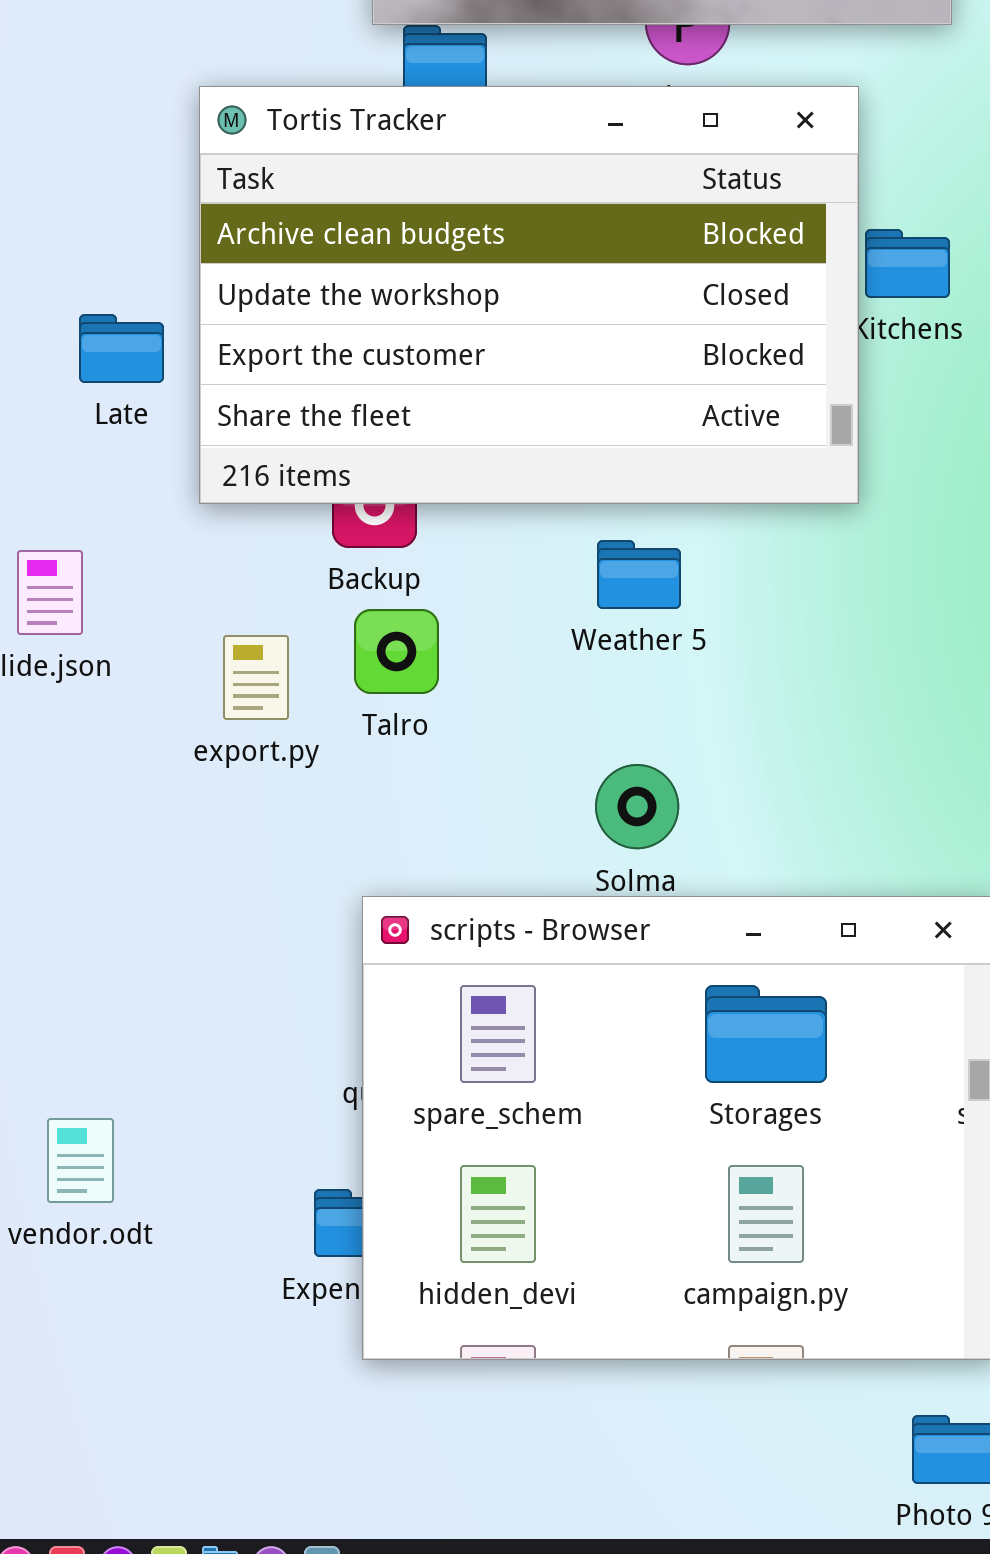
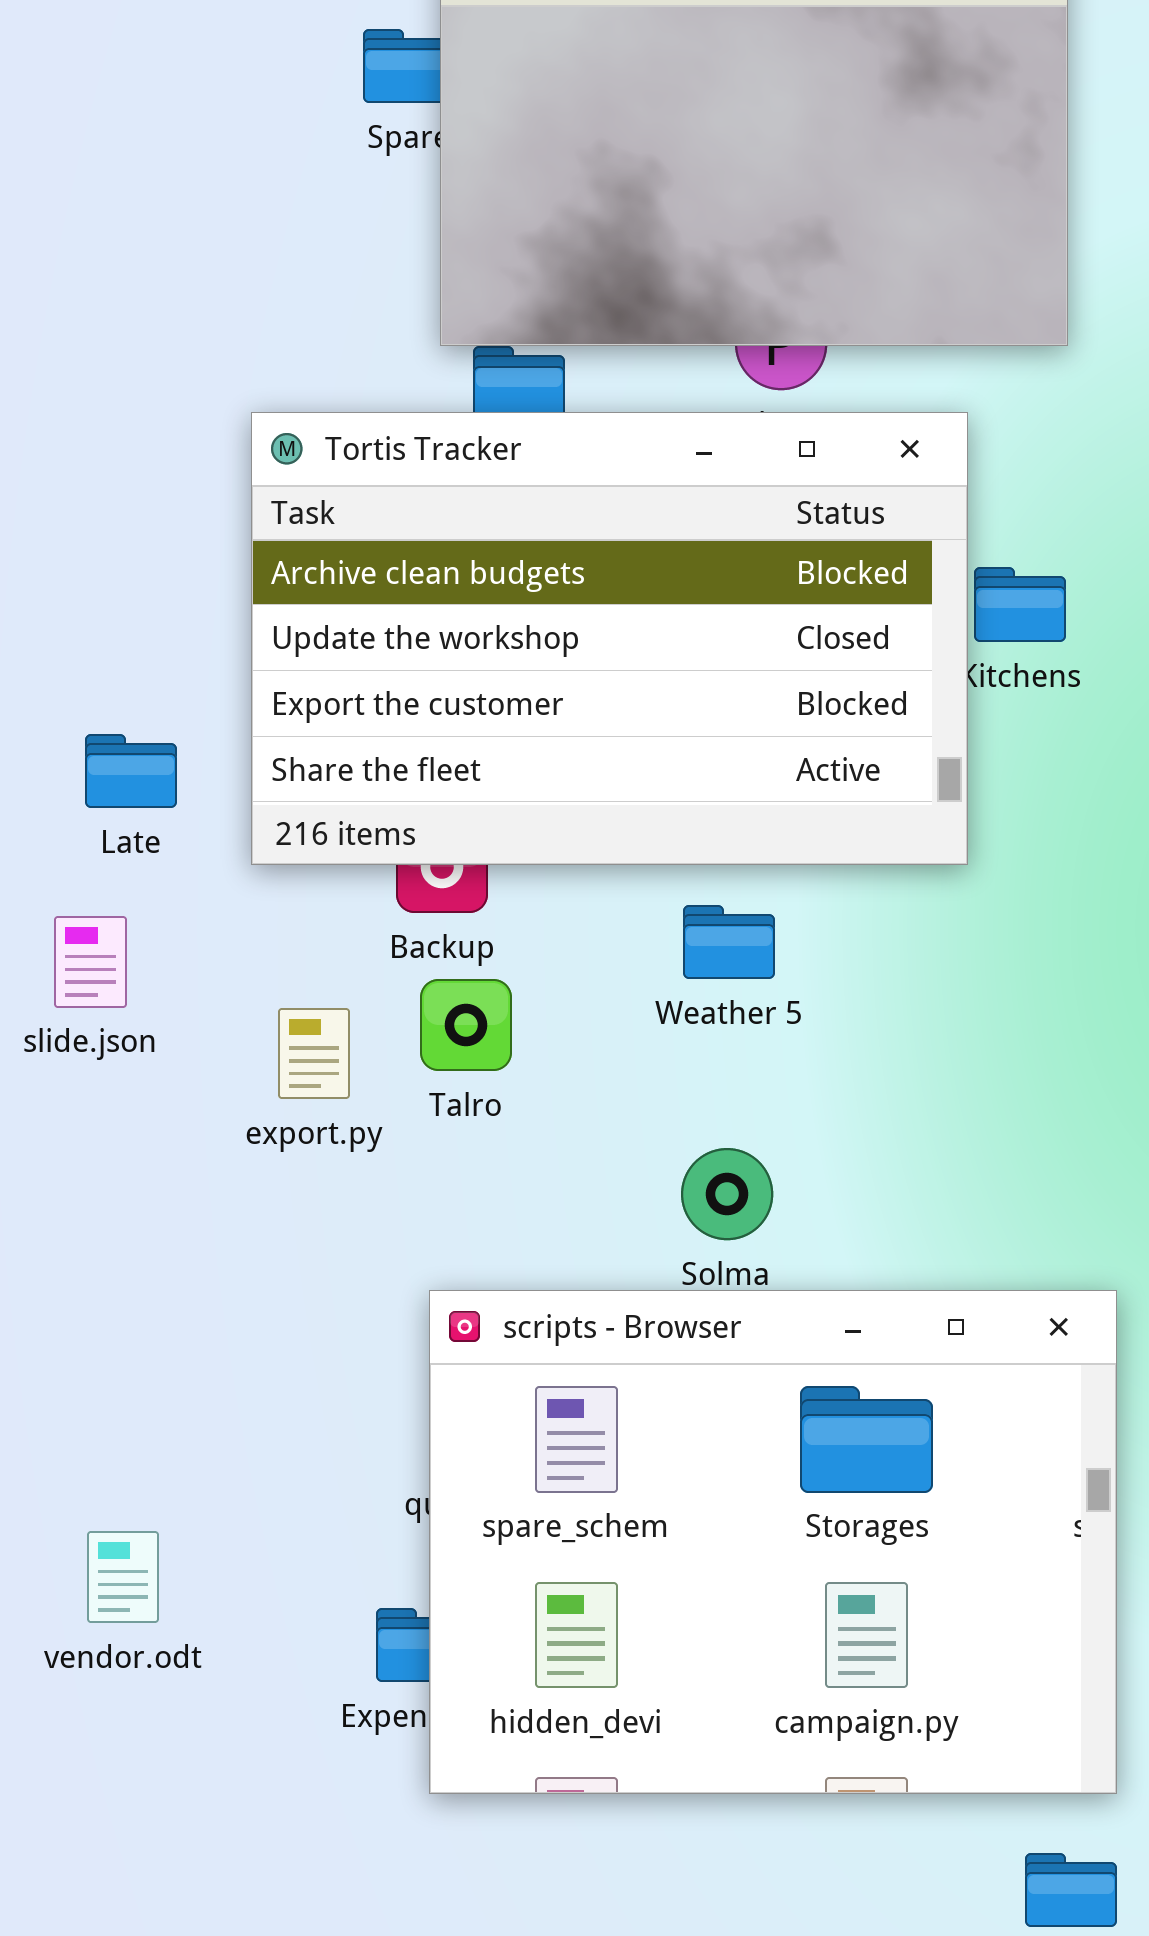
Late: [79,314,164,383] -> [85,734,177,808], moved

